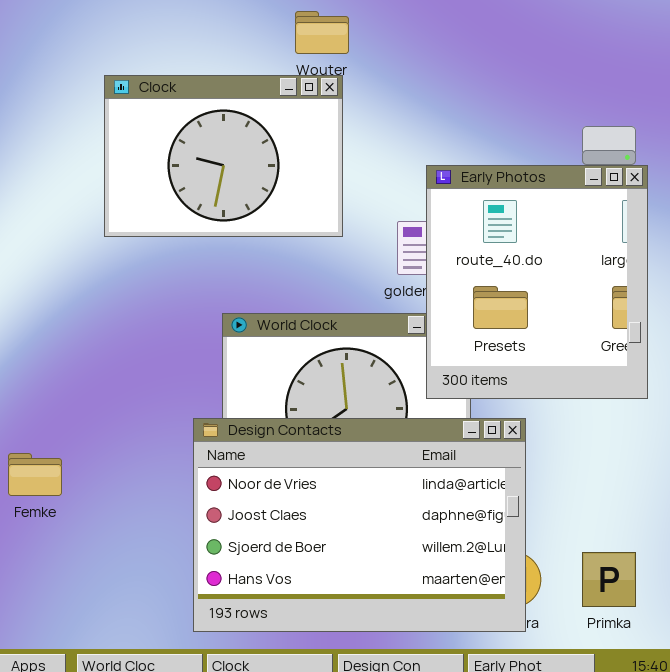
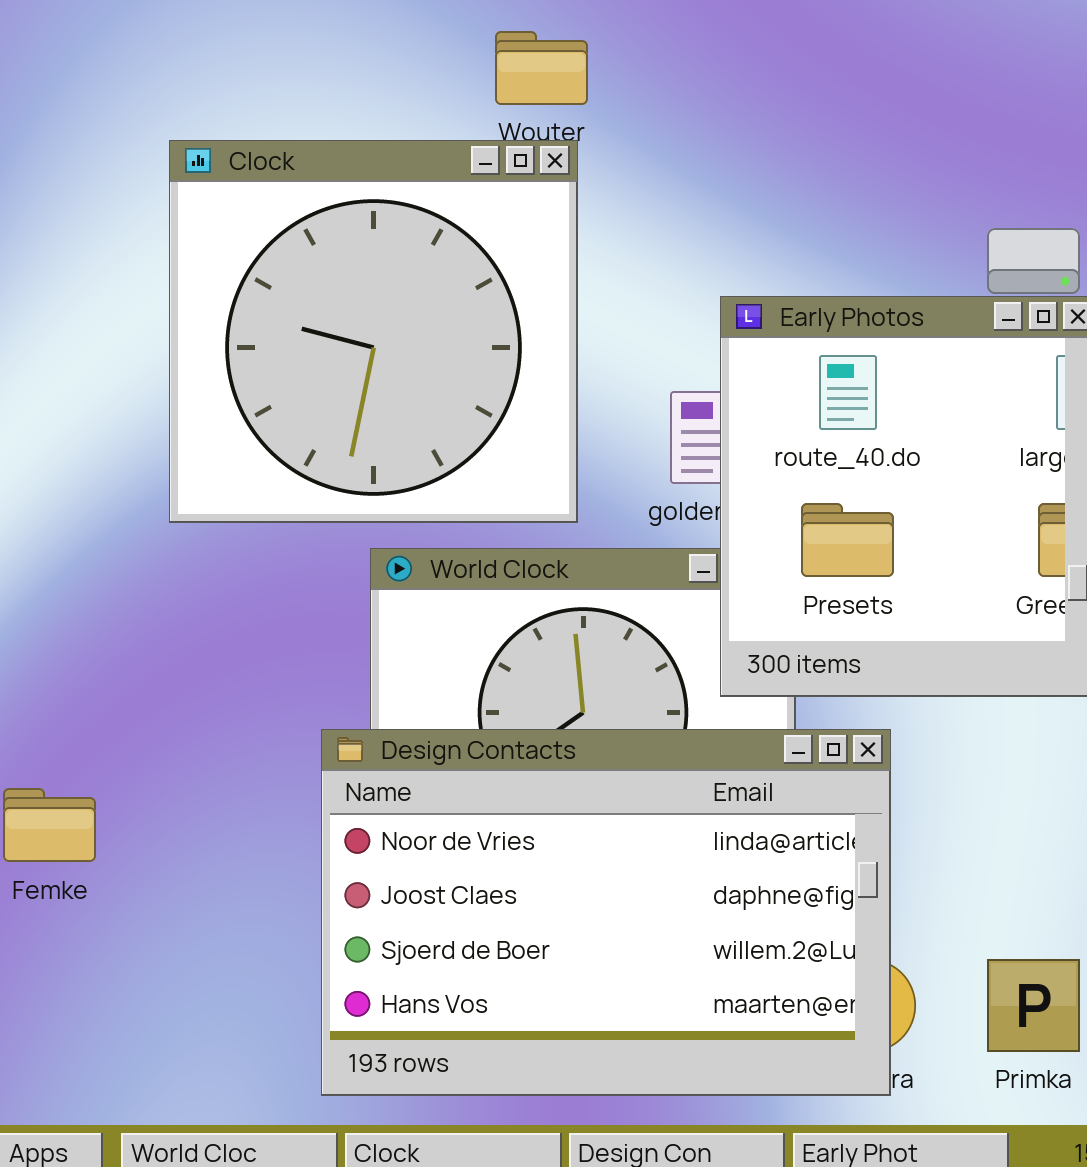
Clock: [104,75,343,237] -> [169,140,578,523], resized

